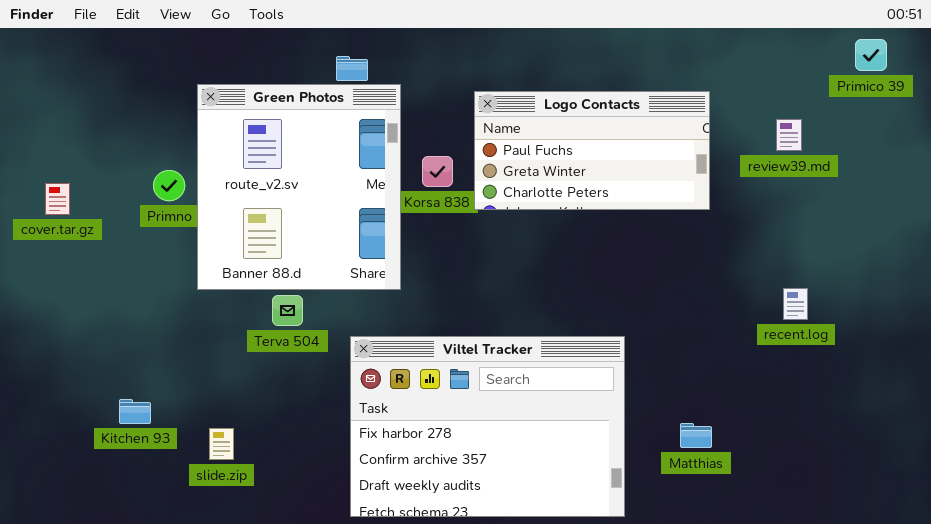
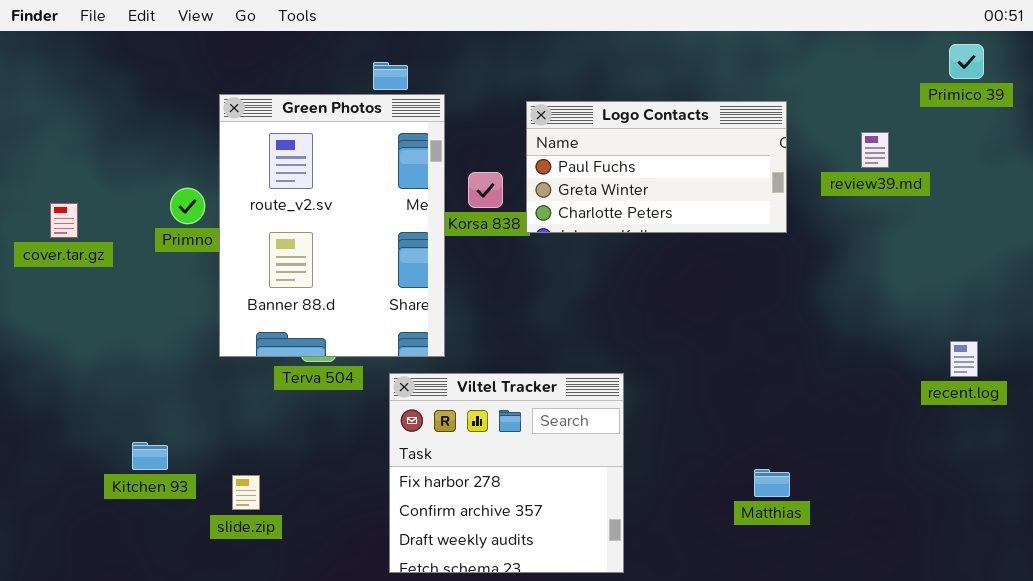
Green Photos: [197,84,401,290] -> [219,94,445,357], resized
recent.log: [783,288,808,320] -> [950,341,978,377], moved
Viltel Tracker: [350,336,625,517] -> [389,373,624,573], resized

